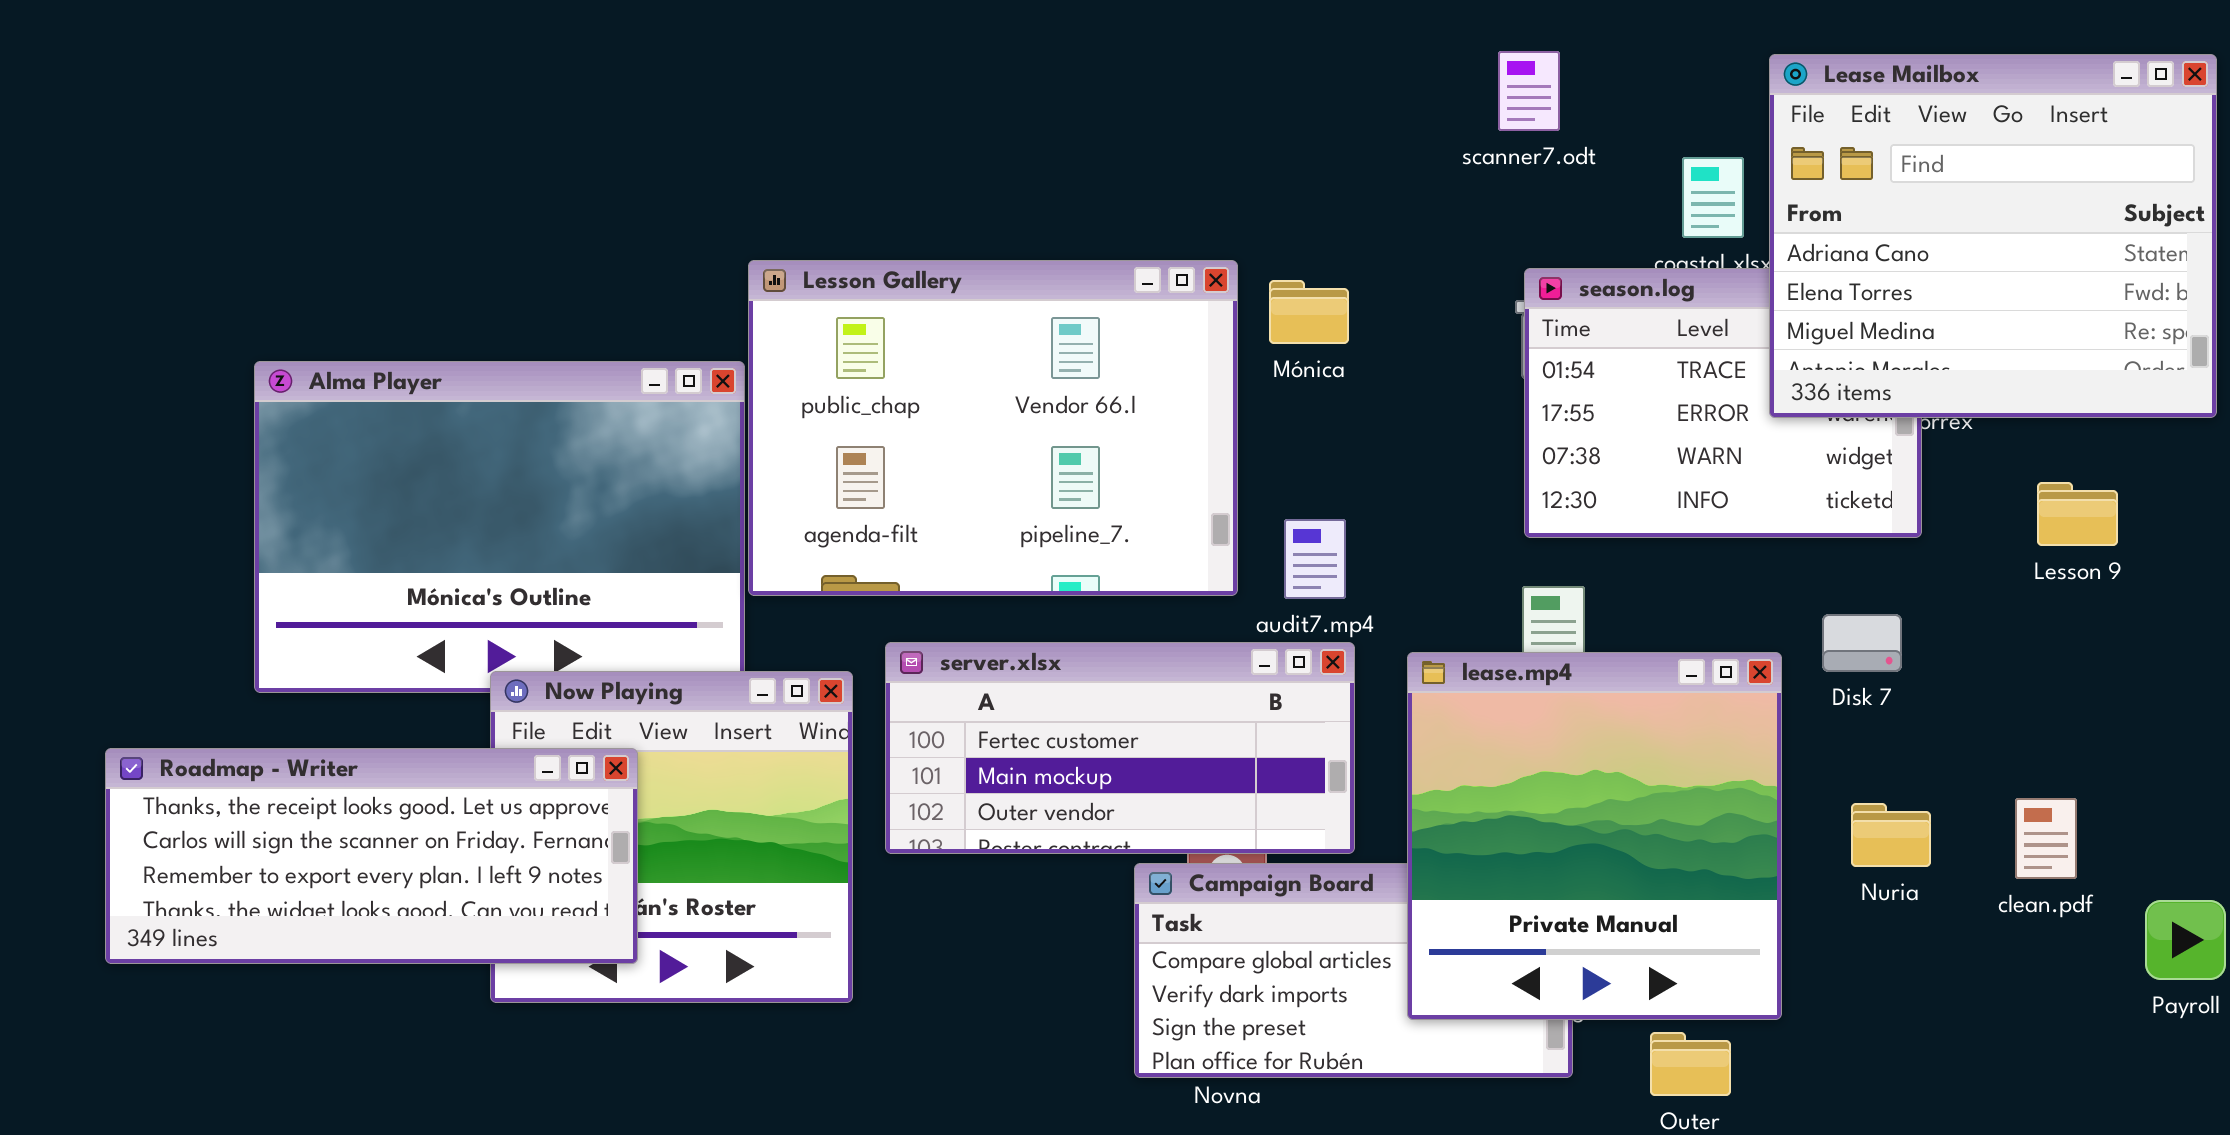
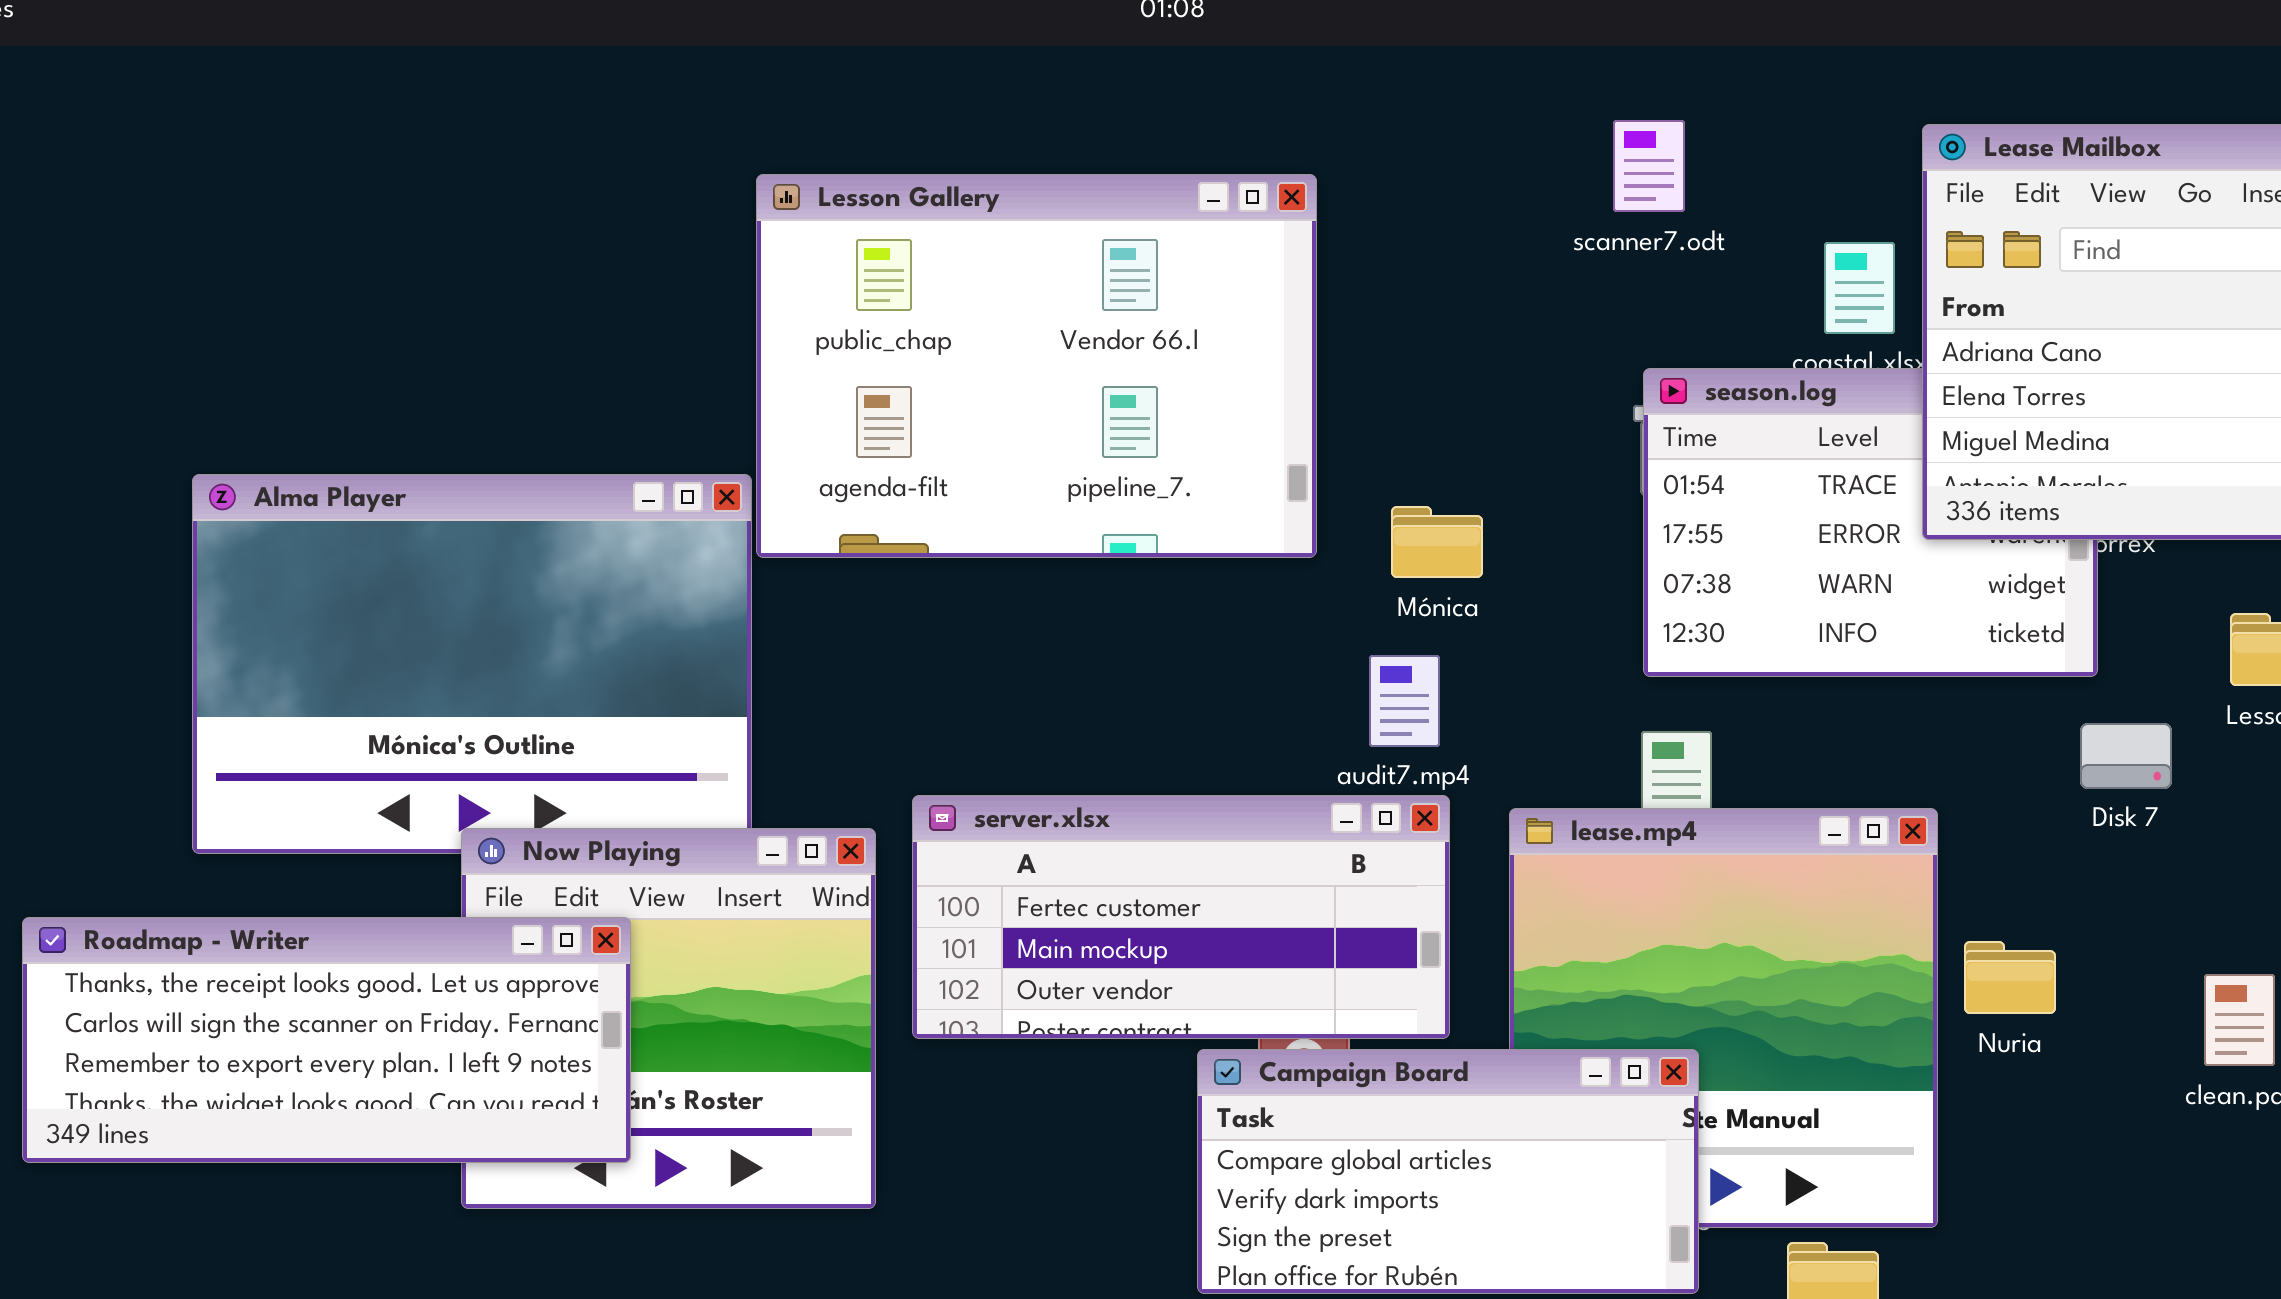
Lesson Gallery: [748,260,1238,596] -> [756,174,1317,558], moved
Mónica: [1269,280,1349,344] -> [1391,506,1483,578], moved
Disk 7: [1822,614,1902,672] -> [2080,723,2172,789], moved
Nuria: [1851,803,1931,867] -> [1964,941,2056,1014], moved
Campaign Board: [1134,863,1573,1078] -> [1197,1049,1699,1294], raised

